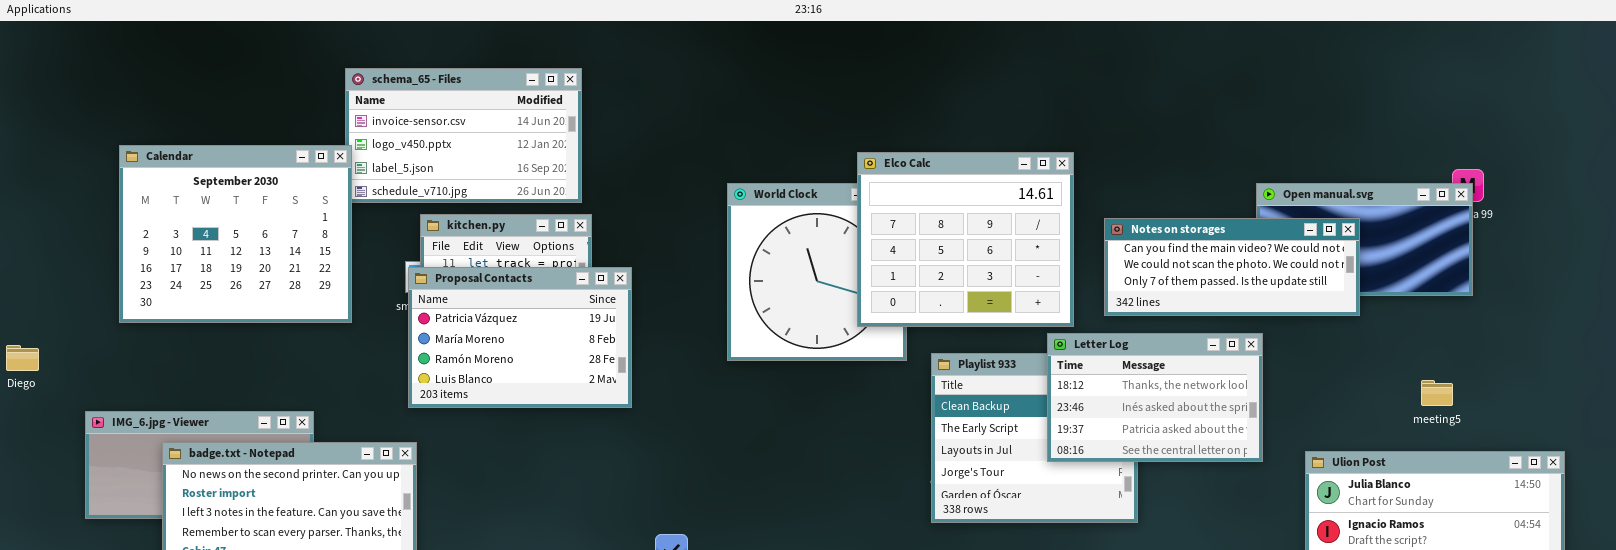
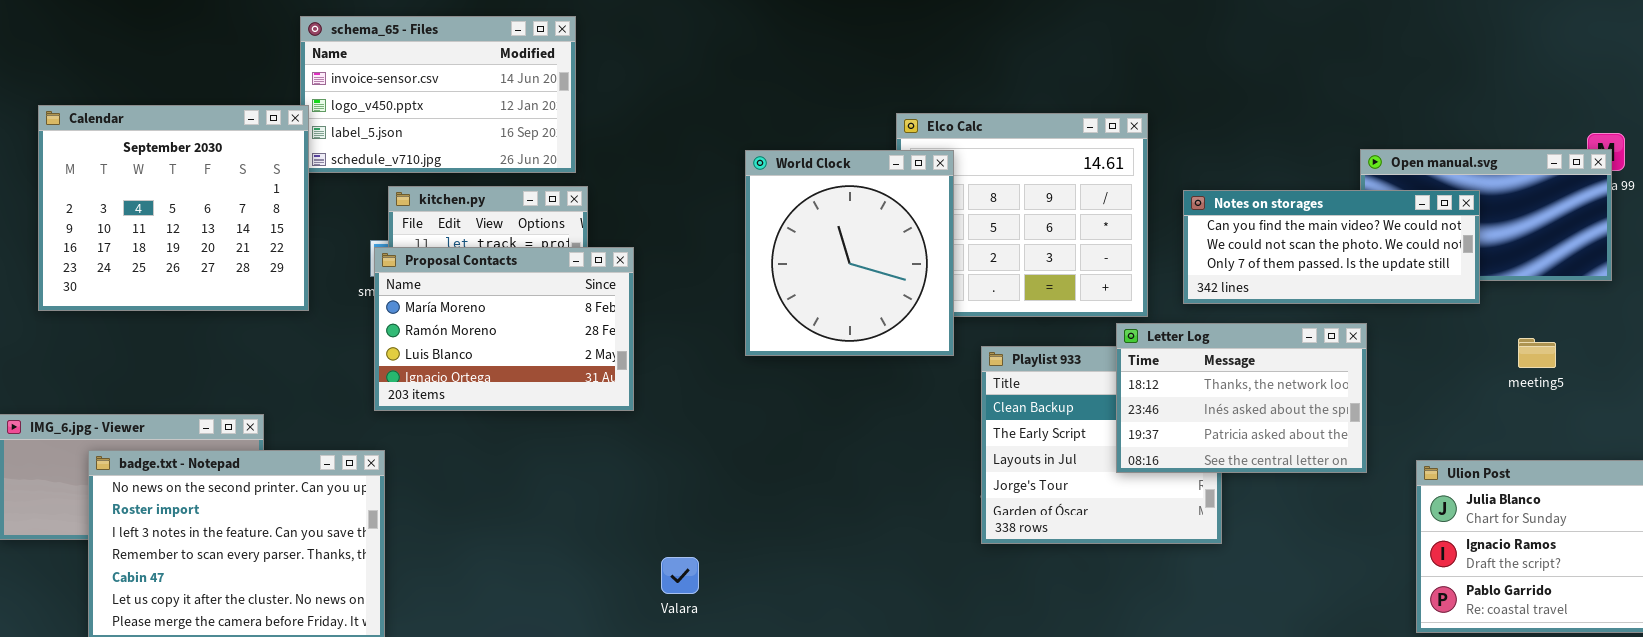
World Clock: [727,183,907,361] -> [745,150,954,356], raised
Proposal Contacts: [408,267,632,408] -> [374,247,634,411], scrolled down 1 row
meeting5: [1421,380,1453,406] -> [1518,338,1556,368], moved

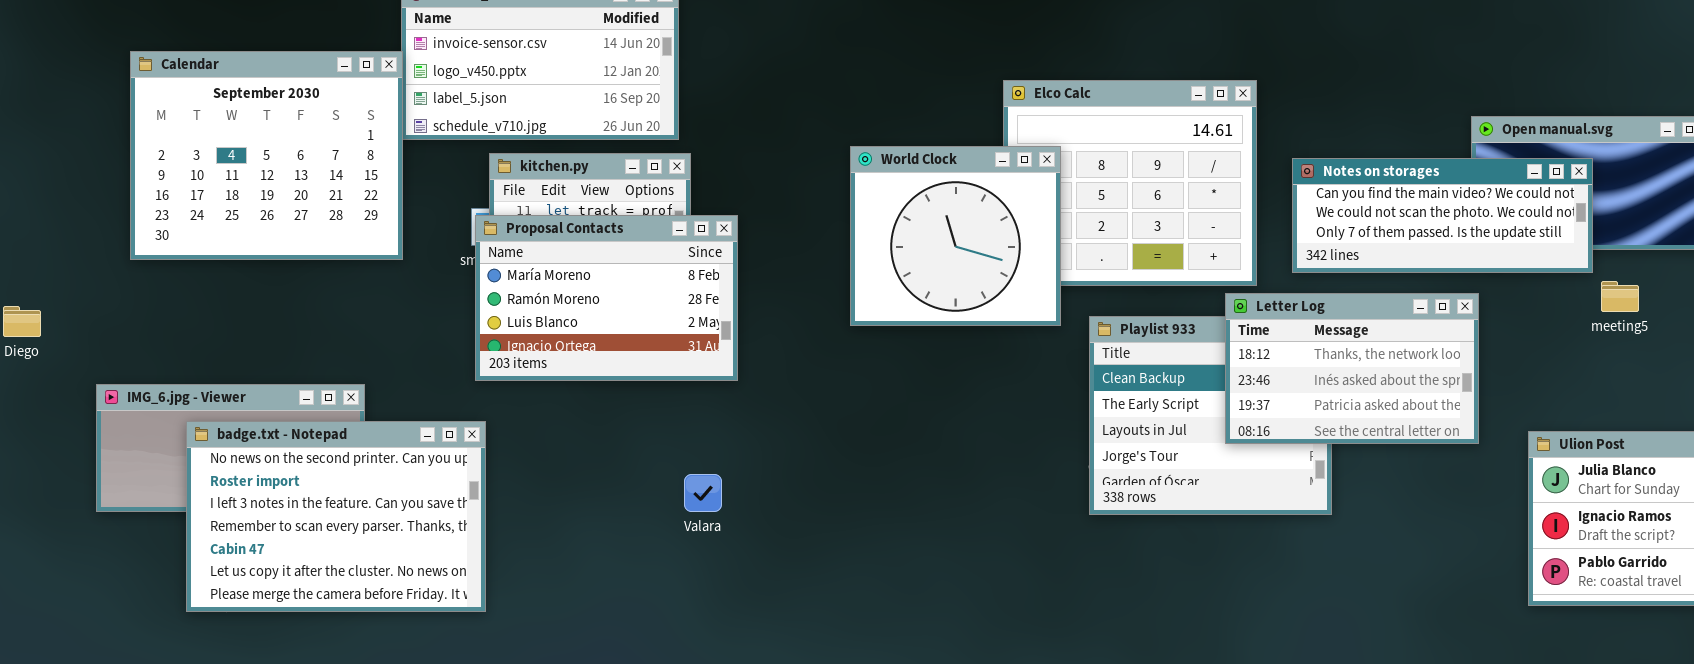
Calendar: [38,105,309,311] -> [130,51,403,260], moved
World Clock: [745,150,954,356] -> [850,146,1061,326], resized
meeting5: [1518,338,1556,368] -> [1601,281,1639,312], moved
Valara: [661,557,699,594] -> [684,474,722,512], moved

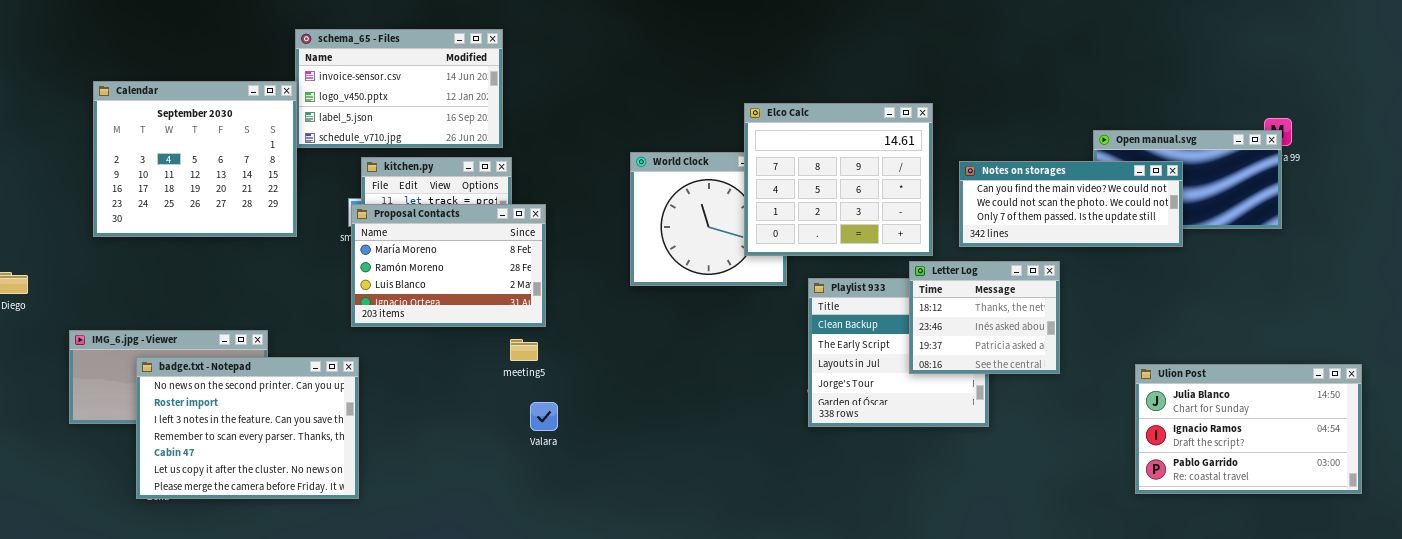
Elco Calc: [1003,80,1257,286] -> [744,103,933,256], raised
meeting5: [1601,281,1639,312] -> [510,339,538,361], moved
Letter Log: [1225,293,1479,444] -> [909,261,1060,374], resized
Valara: [684,474,722,512] -> [530,402,558,431], moved

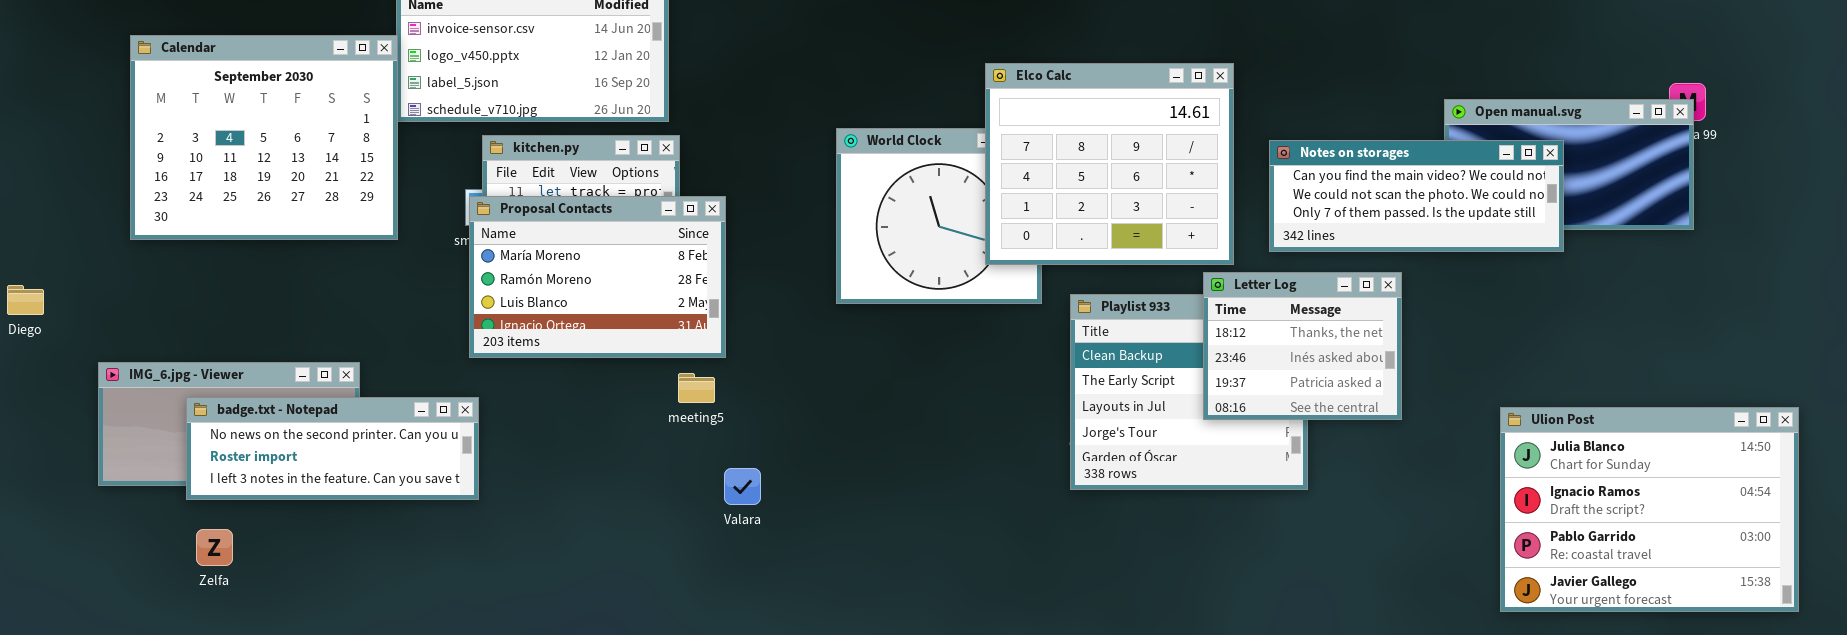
badge.txt - Notepad: [136,357,359,499] -> [186,397,479,500], resized
Ulion Post: [1135,364,1362,494] -> [1500,407,1799,612], resized
Valara: [530,402,558,431] -> [724,468,761,505], moved

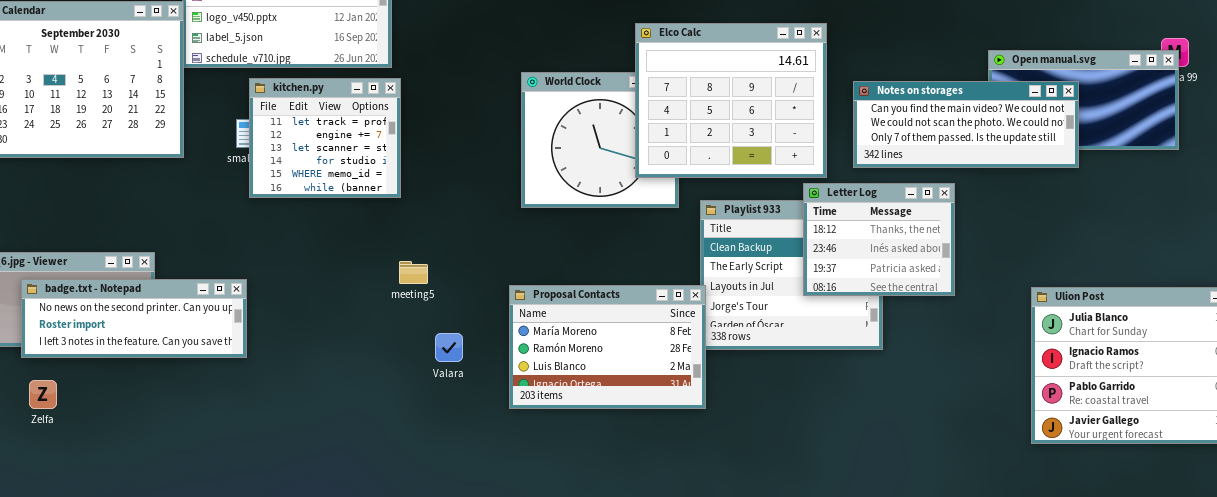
Proposal Contacts: [469,196,726,358] -> [509,285,706,409], moved

